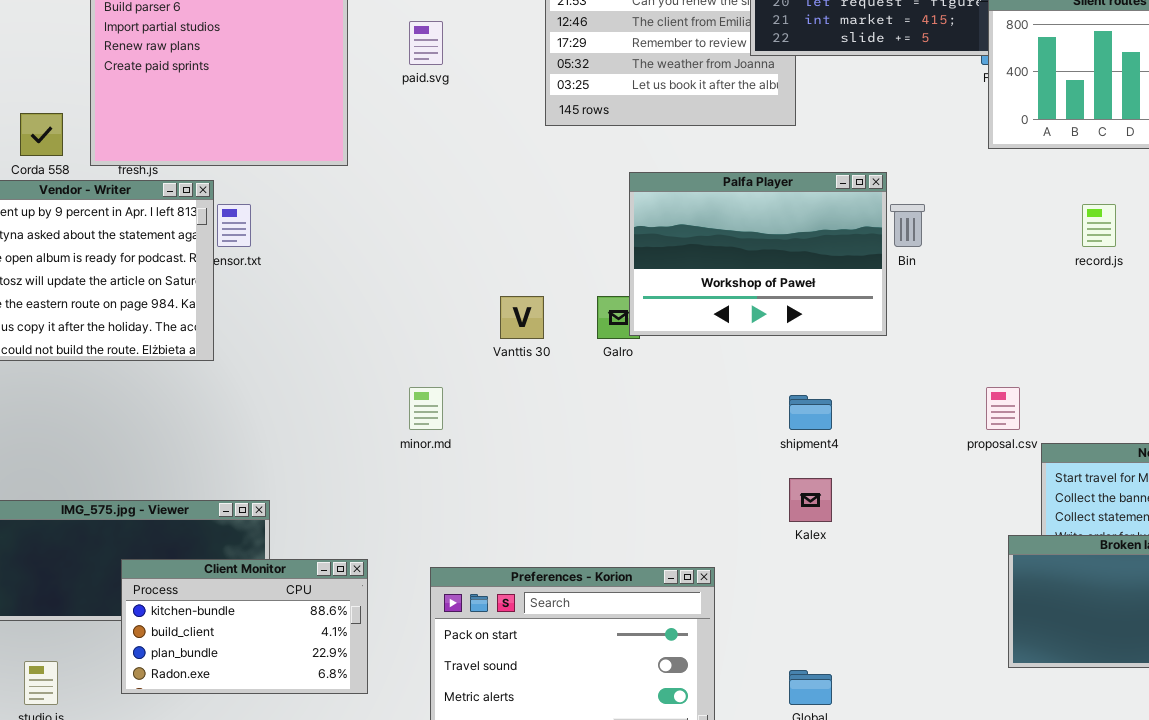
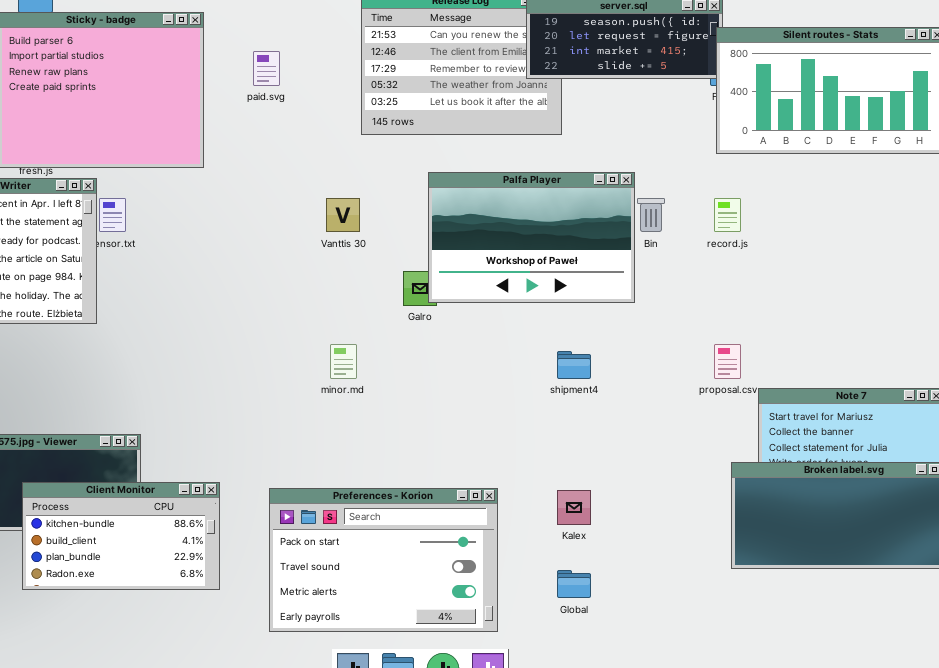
record.js: [1082,204,1116,247] -> [714,198,741,232], moved
Vanttis 30: [500,296,544,339] -> [326,198,360,232], moved
minor.md: [409,387,443,430] -> [330,344,357,379], moved
Kalex: [789,478,832,522] -> [557,490,591,525], moved

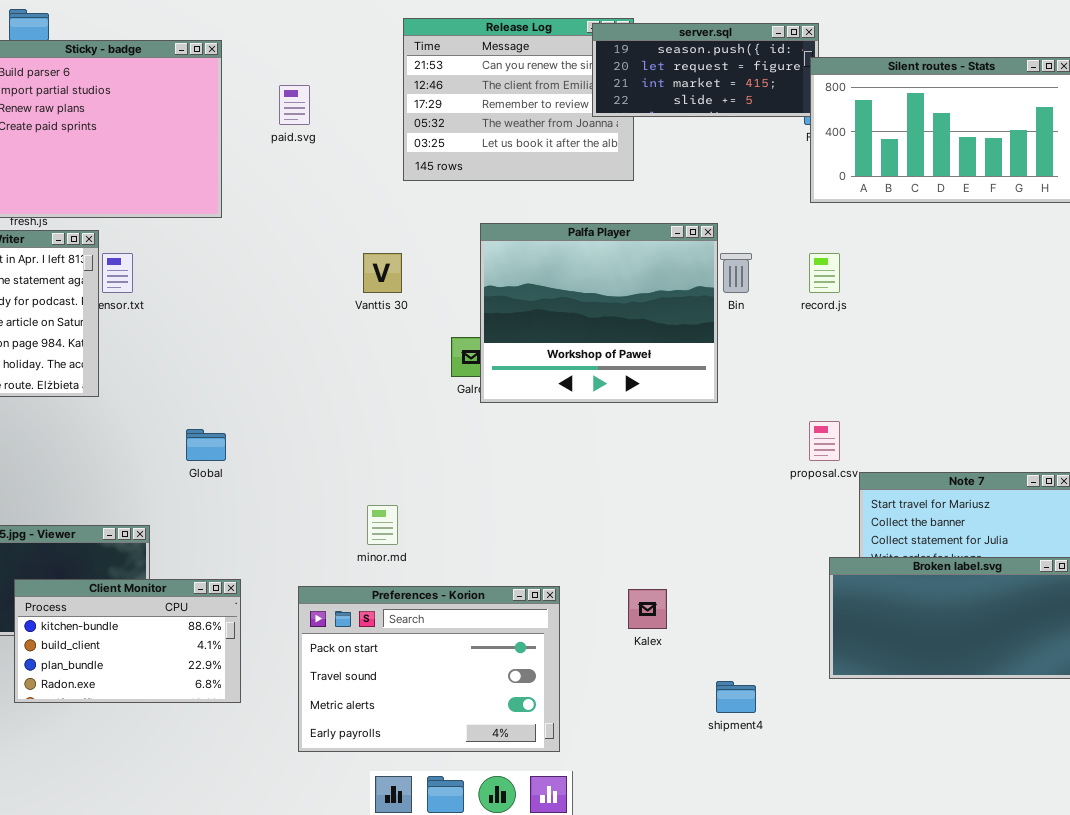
Palfa Player: [428,172,635,303] -> [480,223,718,403], resized
minor.md: [330,344,357,379] -> [367,505,398,545], moved
shipment4: [557,351,591,379] -> [716,681,756,713], moved
Global: [557,570,591,598] -> [186,429,226,461], moved

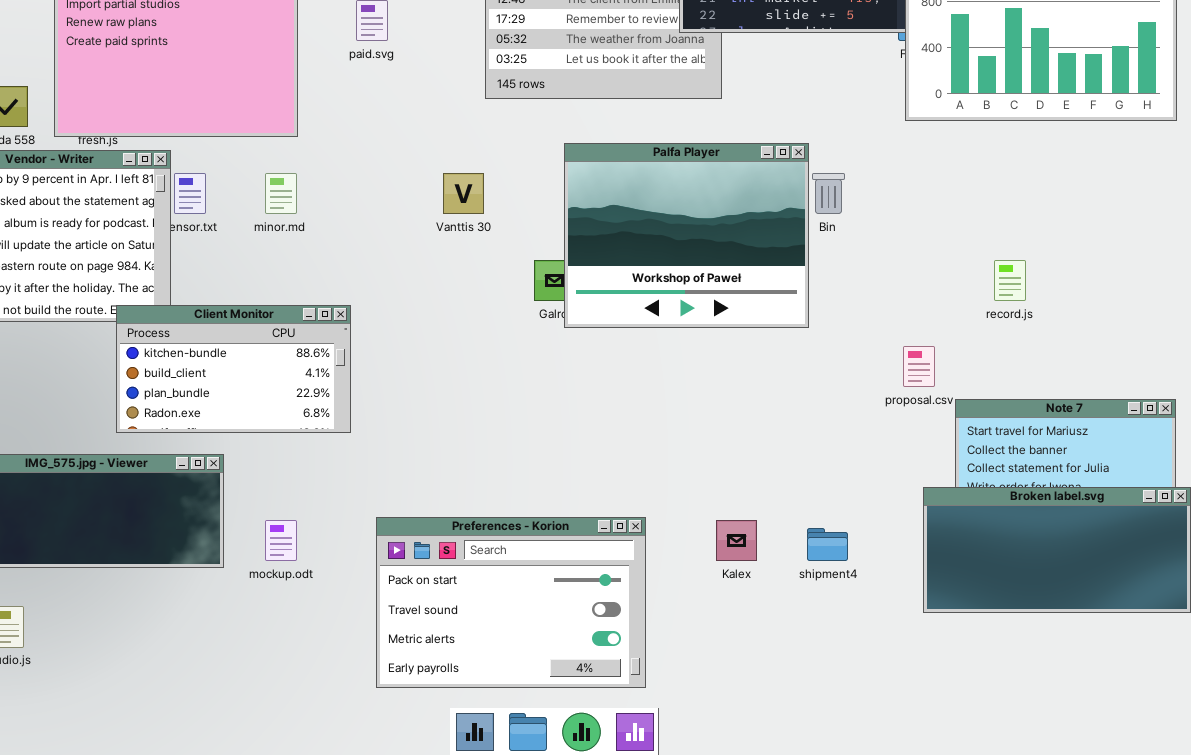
record.js: [809,253,840,293] -> [994,260,1026,301], moved
minor.md: [367,505,398,545] -> [265,173,297,214], moved
Client Monitor: [14,579,241,703] -> [116,305,351,433], moved
shipment4: [716,681,756,713] -> [807,528,848,561], moved

